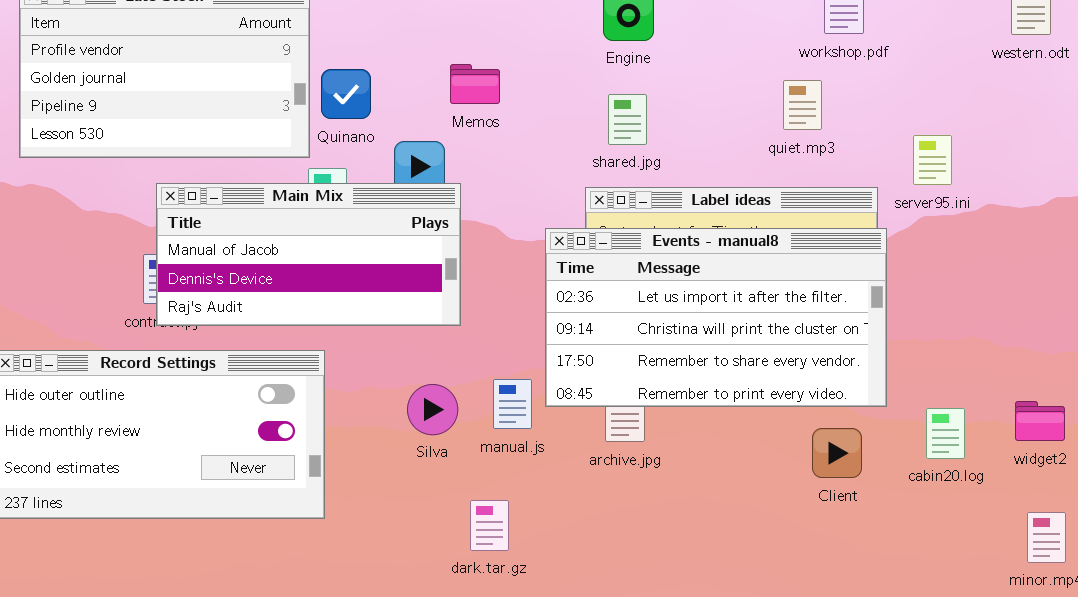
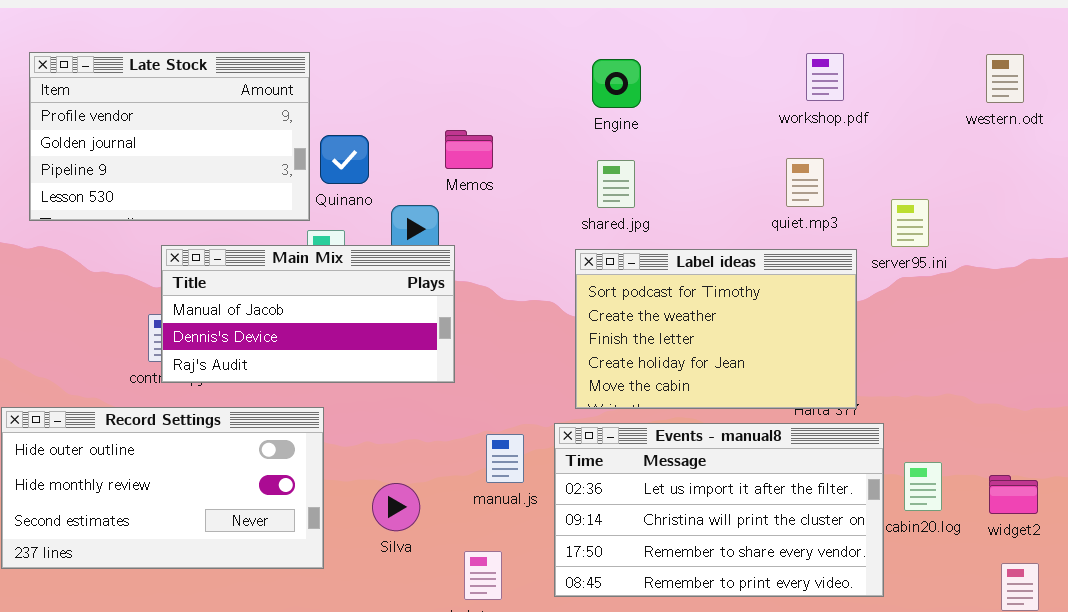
quiet.mp3: [783,80,822,130] -> [786,158,824,207], moved
Events - manual8: [545,228,887,407] -> [554,423,884,597], moved
Silva: [407,384,458,435] -> [372,483,420,531], moved
widget2: [1015,401,1065,441] -> [989,475,1038,514], moved

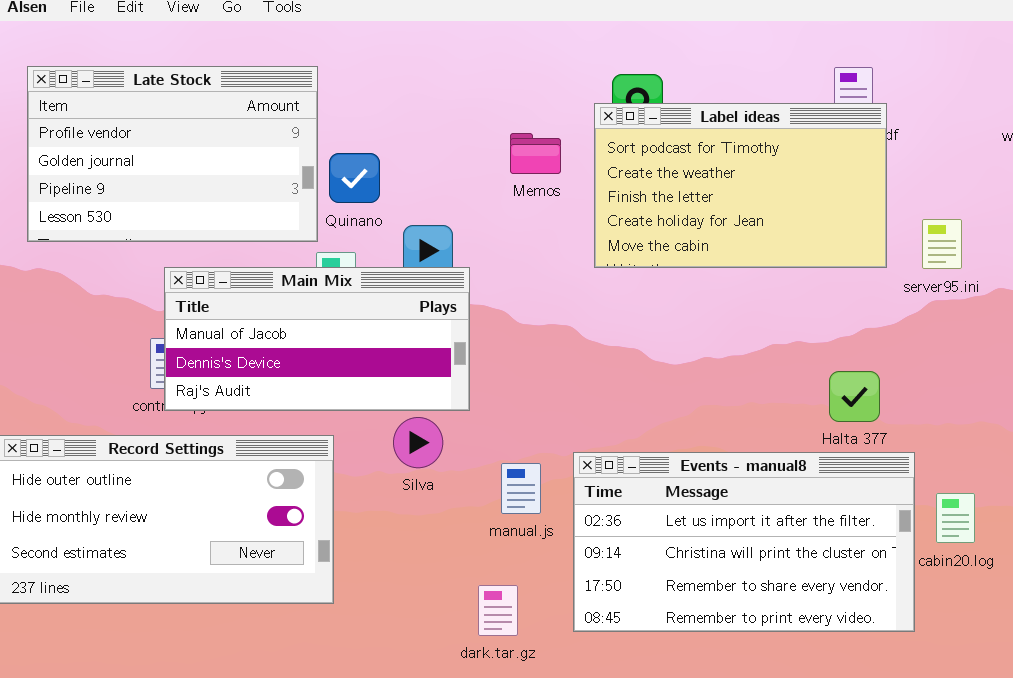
Memos: [445,130,493,169] -> [510,133,561,174], moved
Label ideas: [575,249,857,409] -> [594,103,887,268], moved
Silva: [372,483,420,531] -> [393,417,443,468], moved

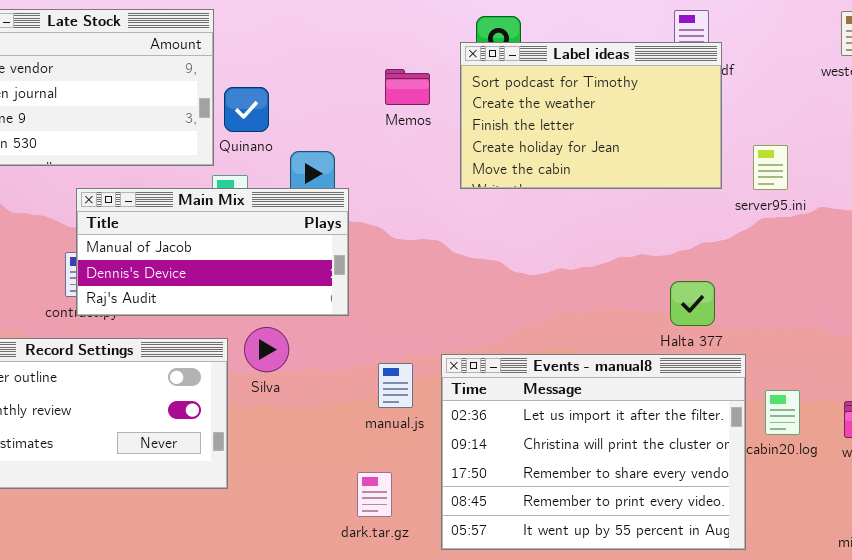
Silva: [393,417,443,468] -> [244,327,289,372], moved
Events - manual8: [573,452,915,632] -> [441,354,746,550], resized

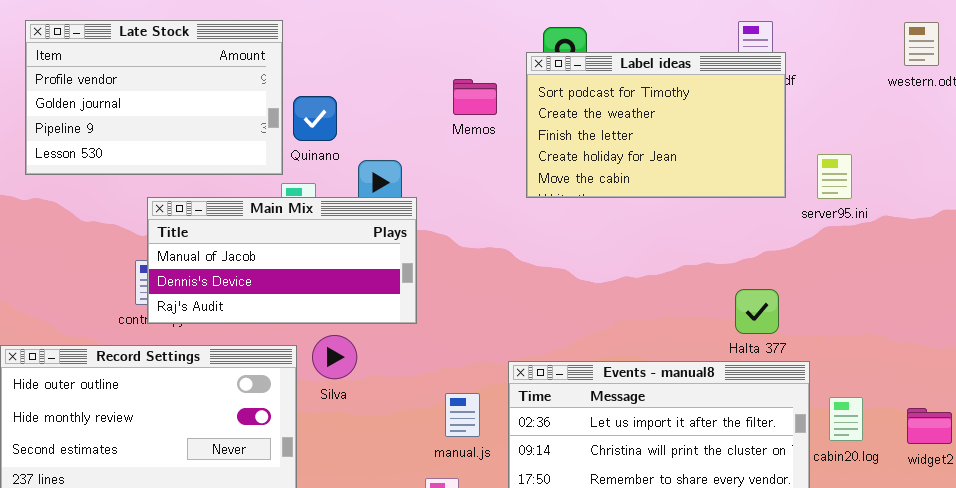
manual.js: [378,363,413,408] -> [445,393,480,437], moved

